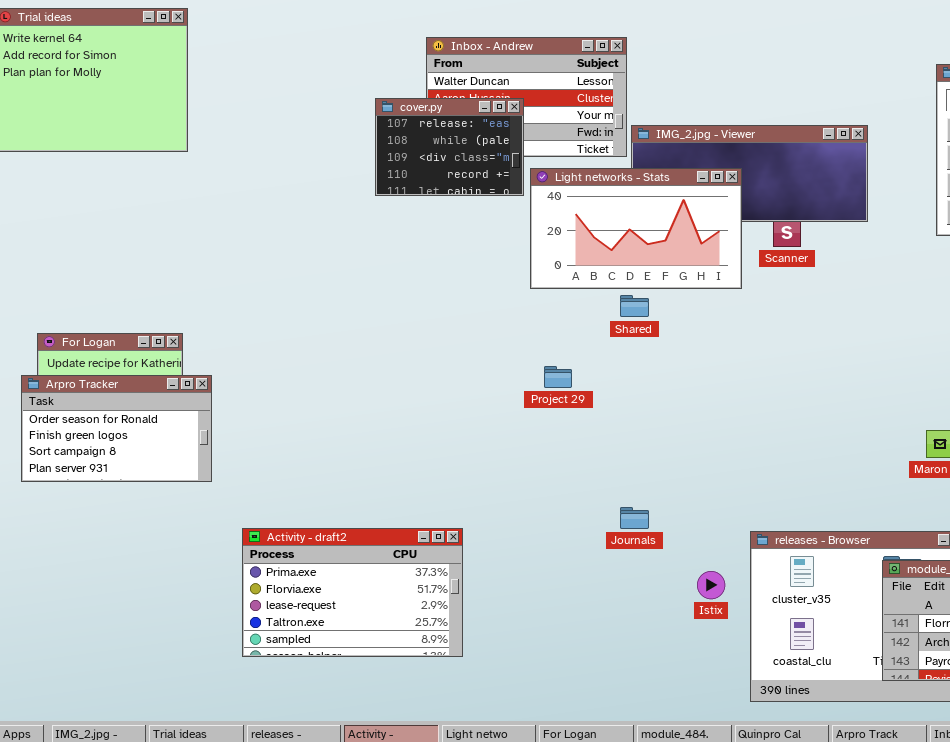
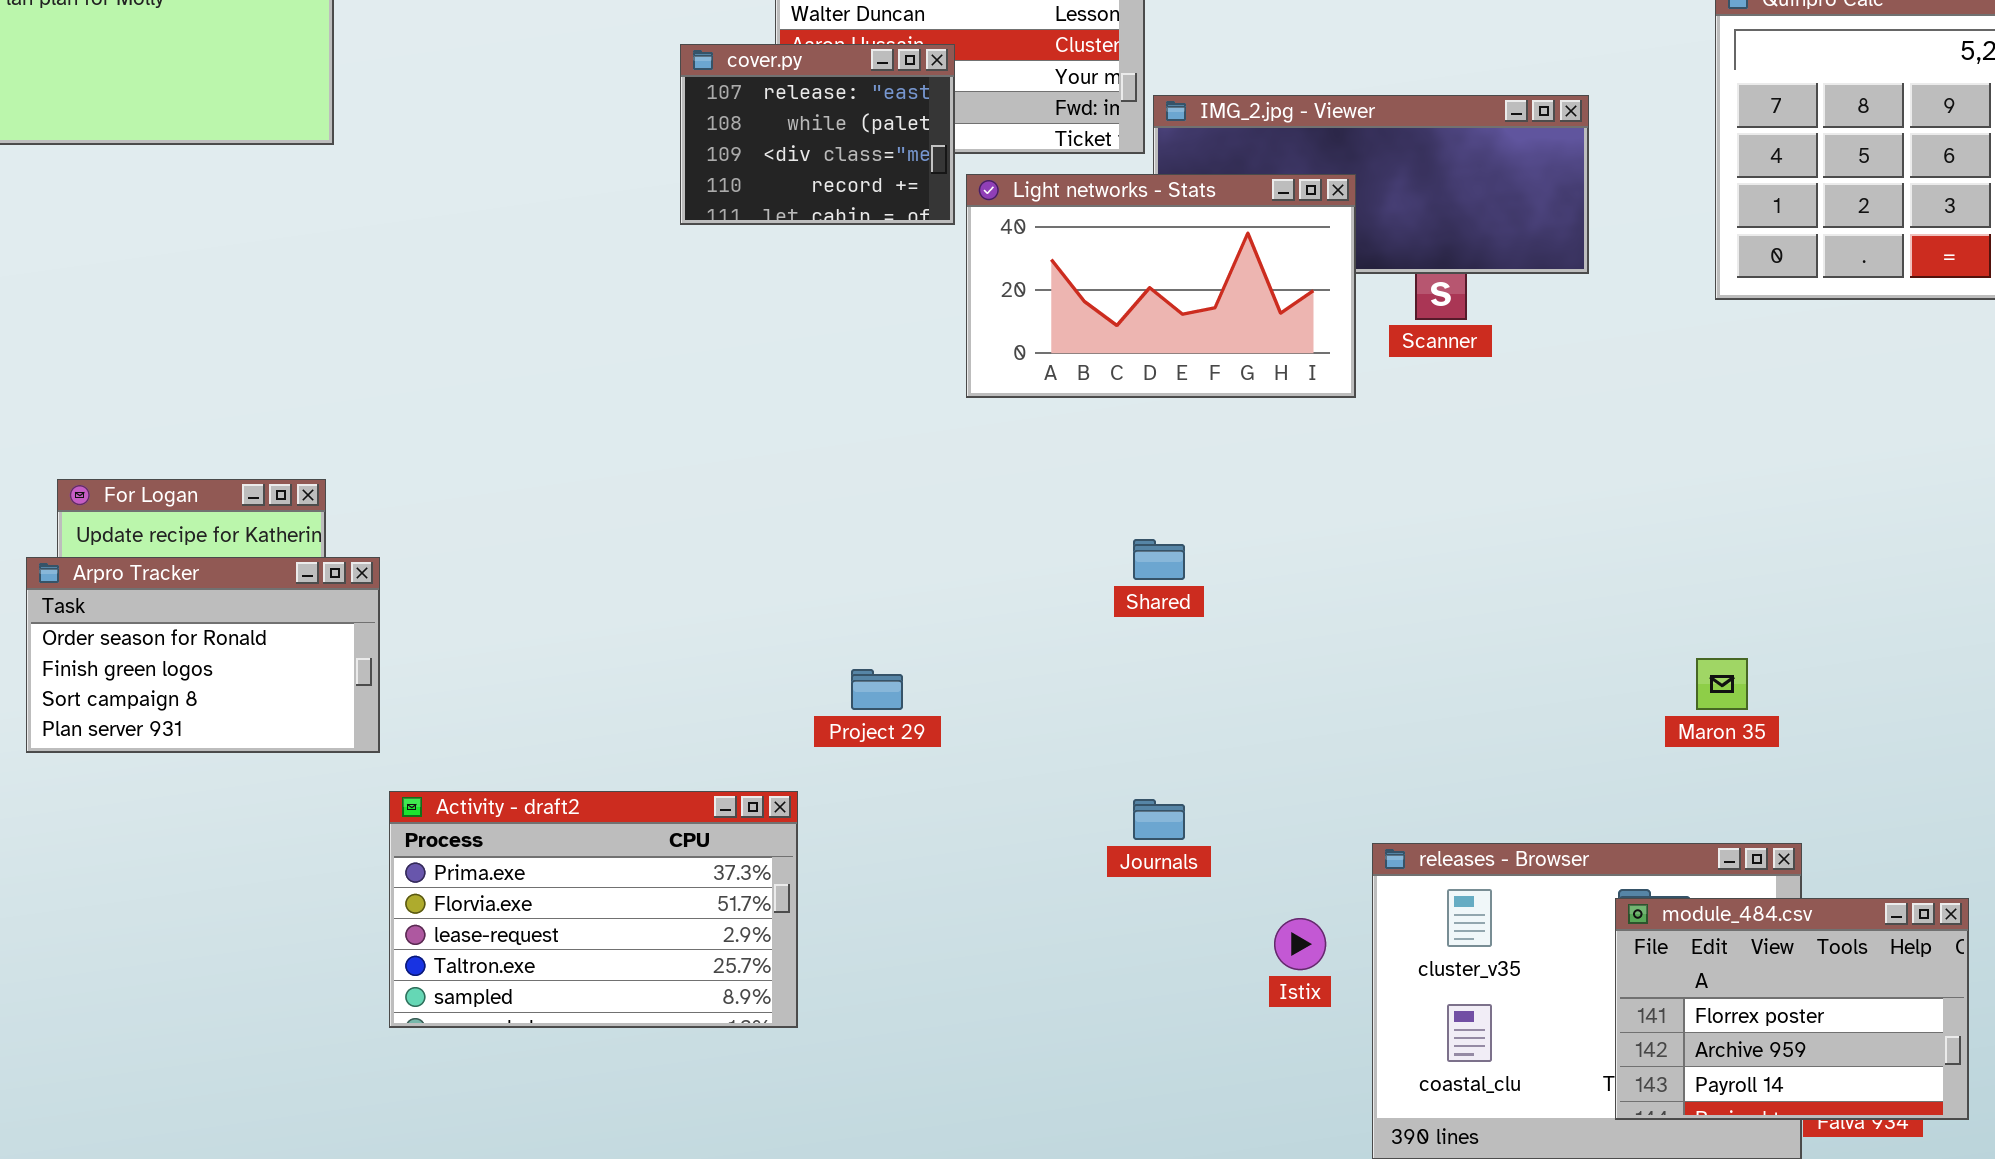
Shared: [620,295,649,317] -> [1133,539,1185,580], moved
Project 29: [544,366,572,388] -> [851,669,903,710], moved
Activity - draft2: [242,528,463,657] -> [389,791,798,1028], moved

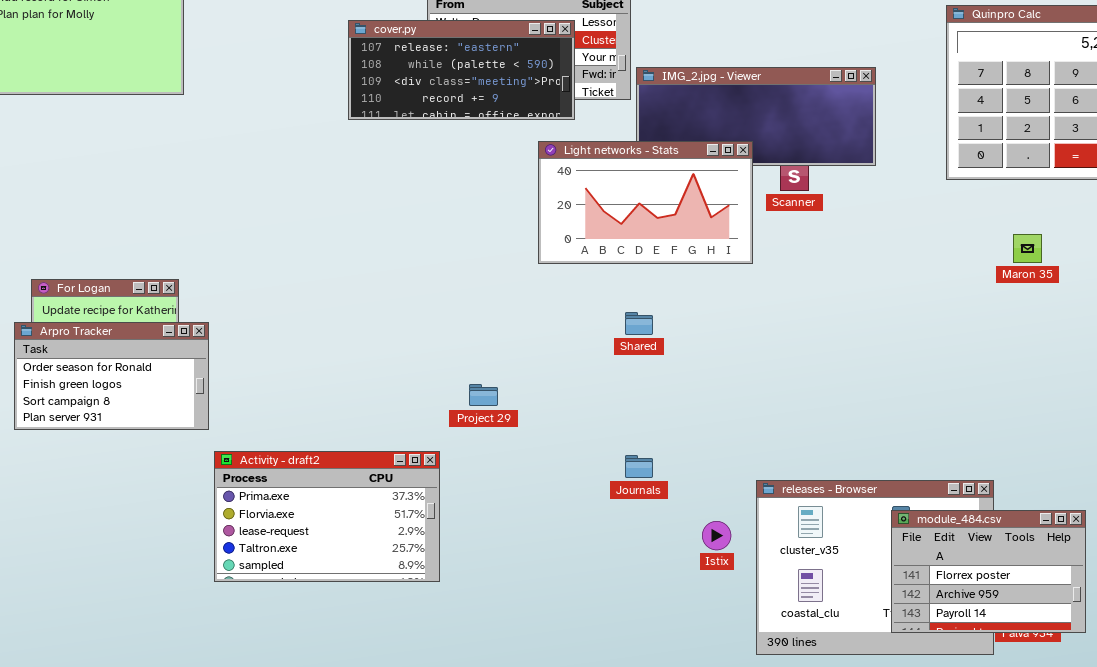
cover.py: [680,44,955,225] -> [348,20,575,120], moved, resized
Light networks - Stats: [966,174,1356,398] -> [538,141,753,264], moved
Maron 35: [1696,658,1748,710] -> [1013,234,1042,263], moved

